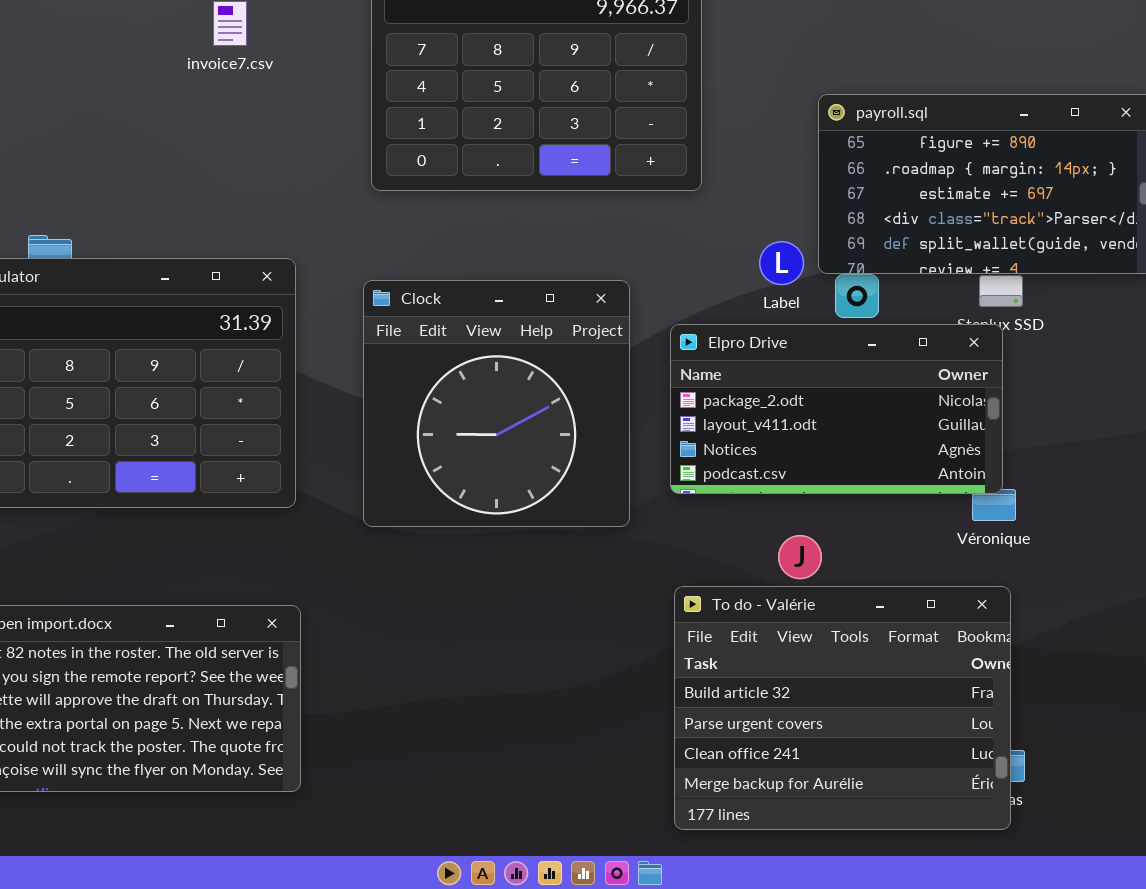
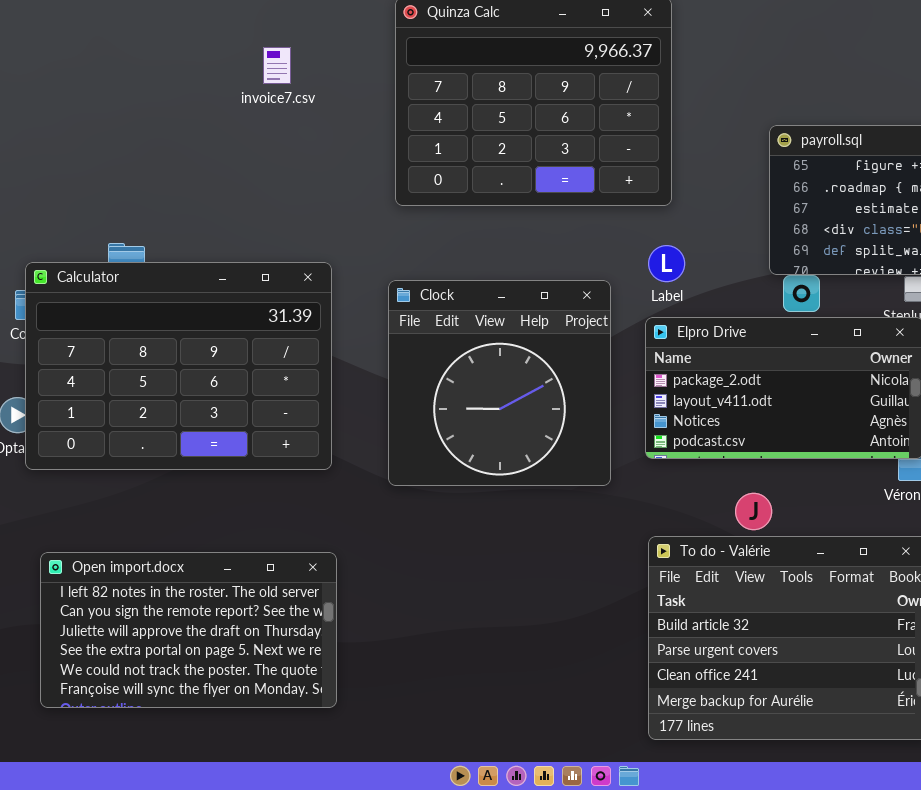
Label: [759,241,804,285] -> [648,245,685,282], moved

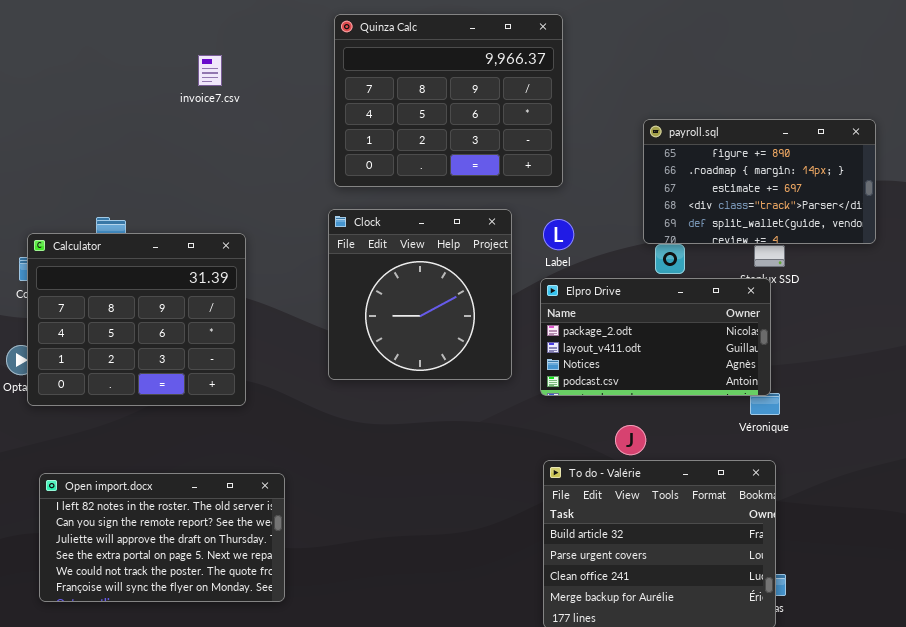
invoice7.csv: [263,47,291,84] -> [198,55,222,86], moved
Calculator: [25,262,332,470] -> [27,233,246,406], resized
Clock: [388,280,611,486] -> [328,209,512,380], moved

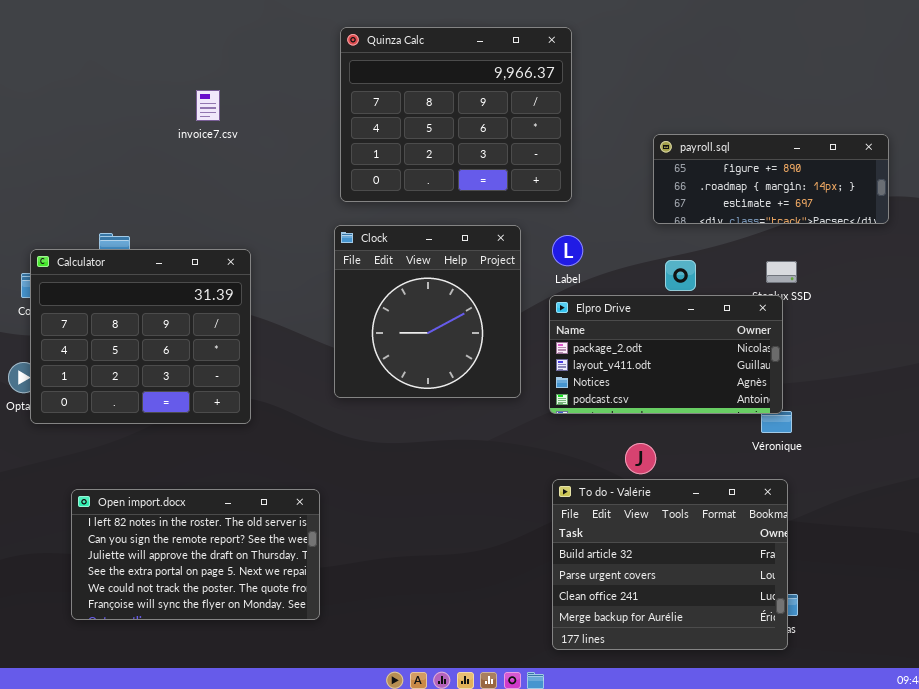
invoice7.csv: [198,55,222,86] -> [196,90,220,121], moved
payroll.sql: [643,119,876,244] -> [653,134,889,224], resized
Open import.docx: [39,473,285,602] -> [71,489,320,620], moved

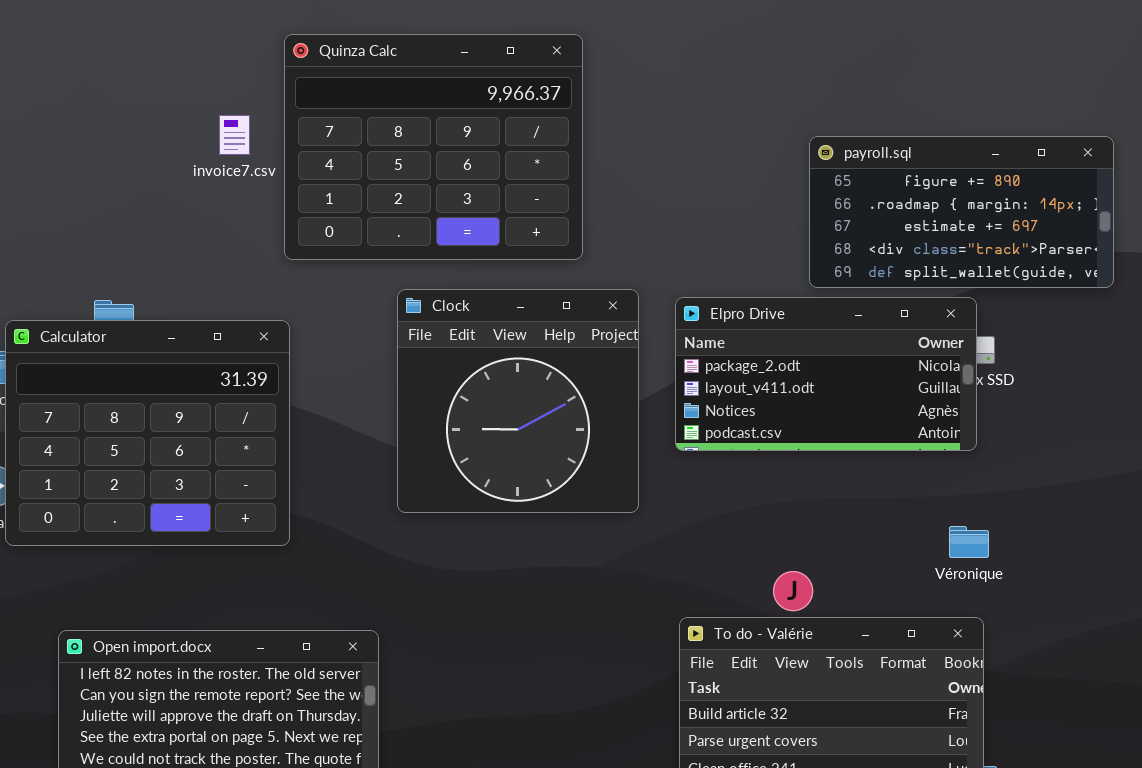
Quinza Calc: [340,27,572,202] -> [284,34,583,260], moved
payroll.sql: [653,134,889,224] -> [809,136,1114,288], resized
Elpro Drive: [549,295,783,414] -> [675,297,977,451], moved

